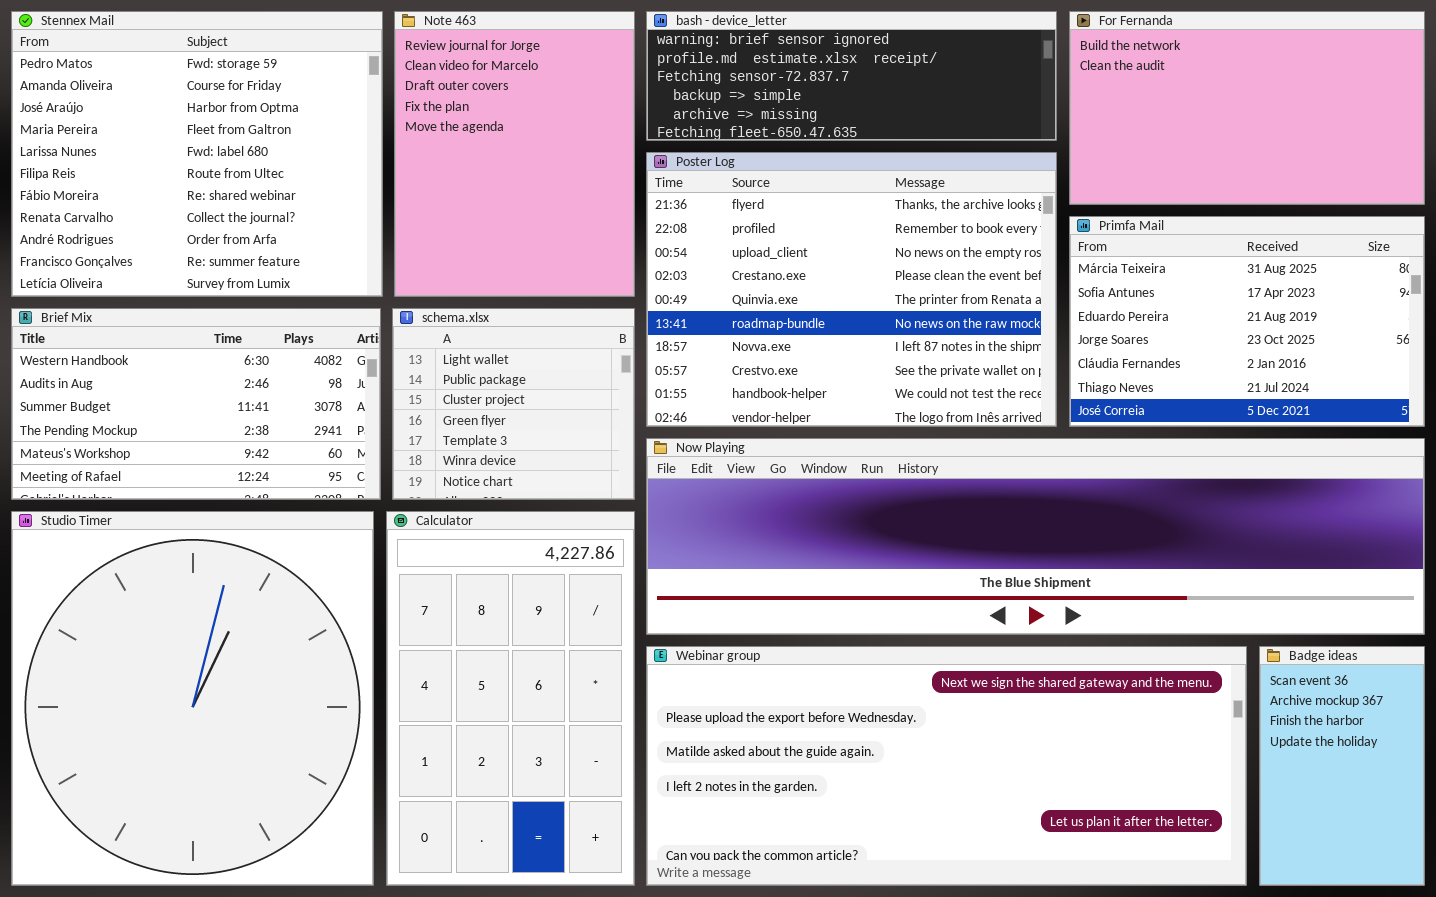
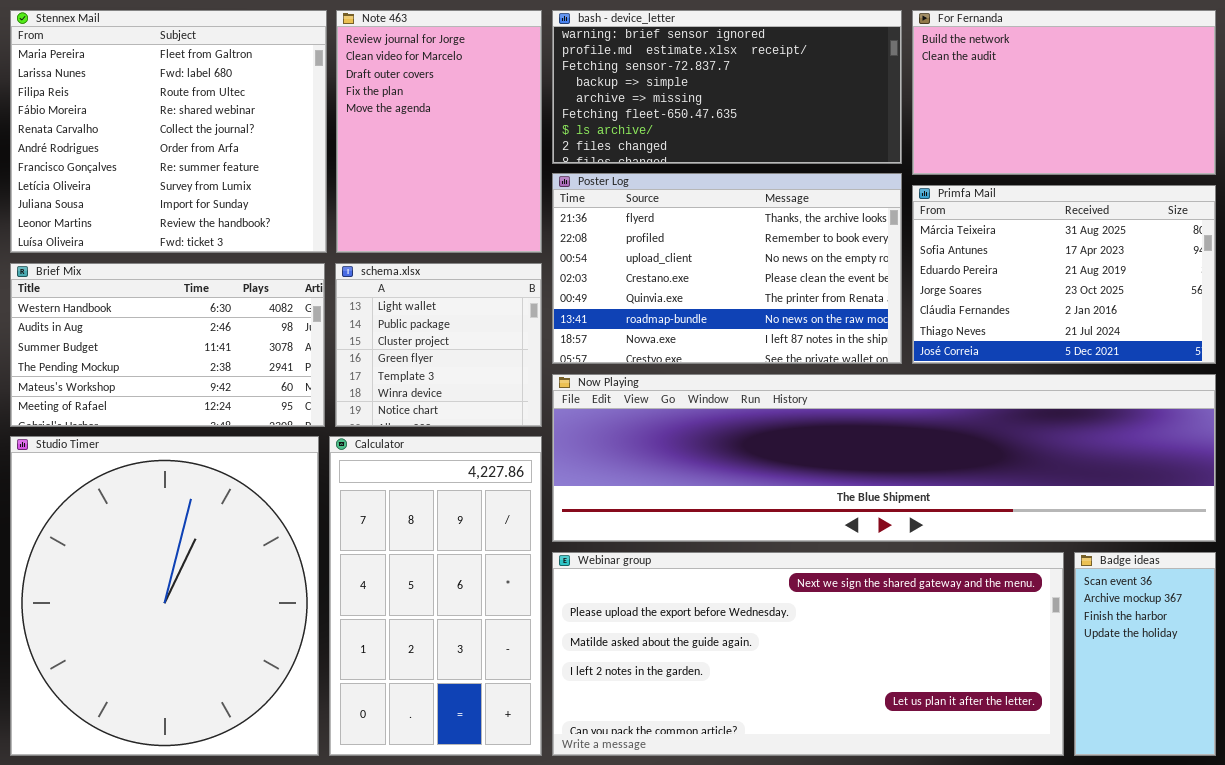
Stennex Mail: [11,11,383,297] -> [10,10,327,253], scrolled down 3 rows
bash - device_letter: [646,11,1057,141] -> [552,10,902,164], resized
Poster Log: [646,152,1057,427] -> [552,173,902,364], resized

